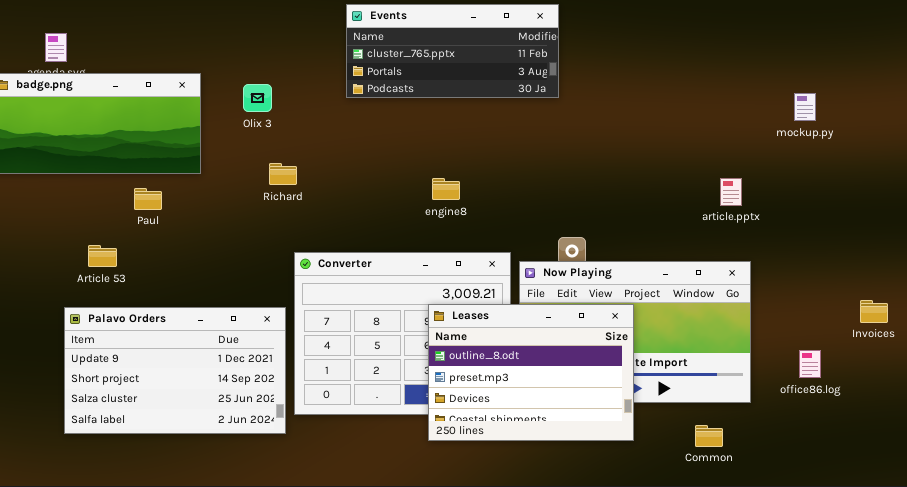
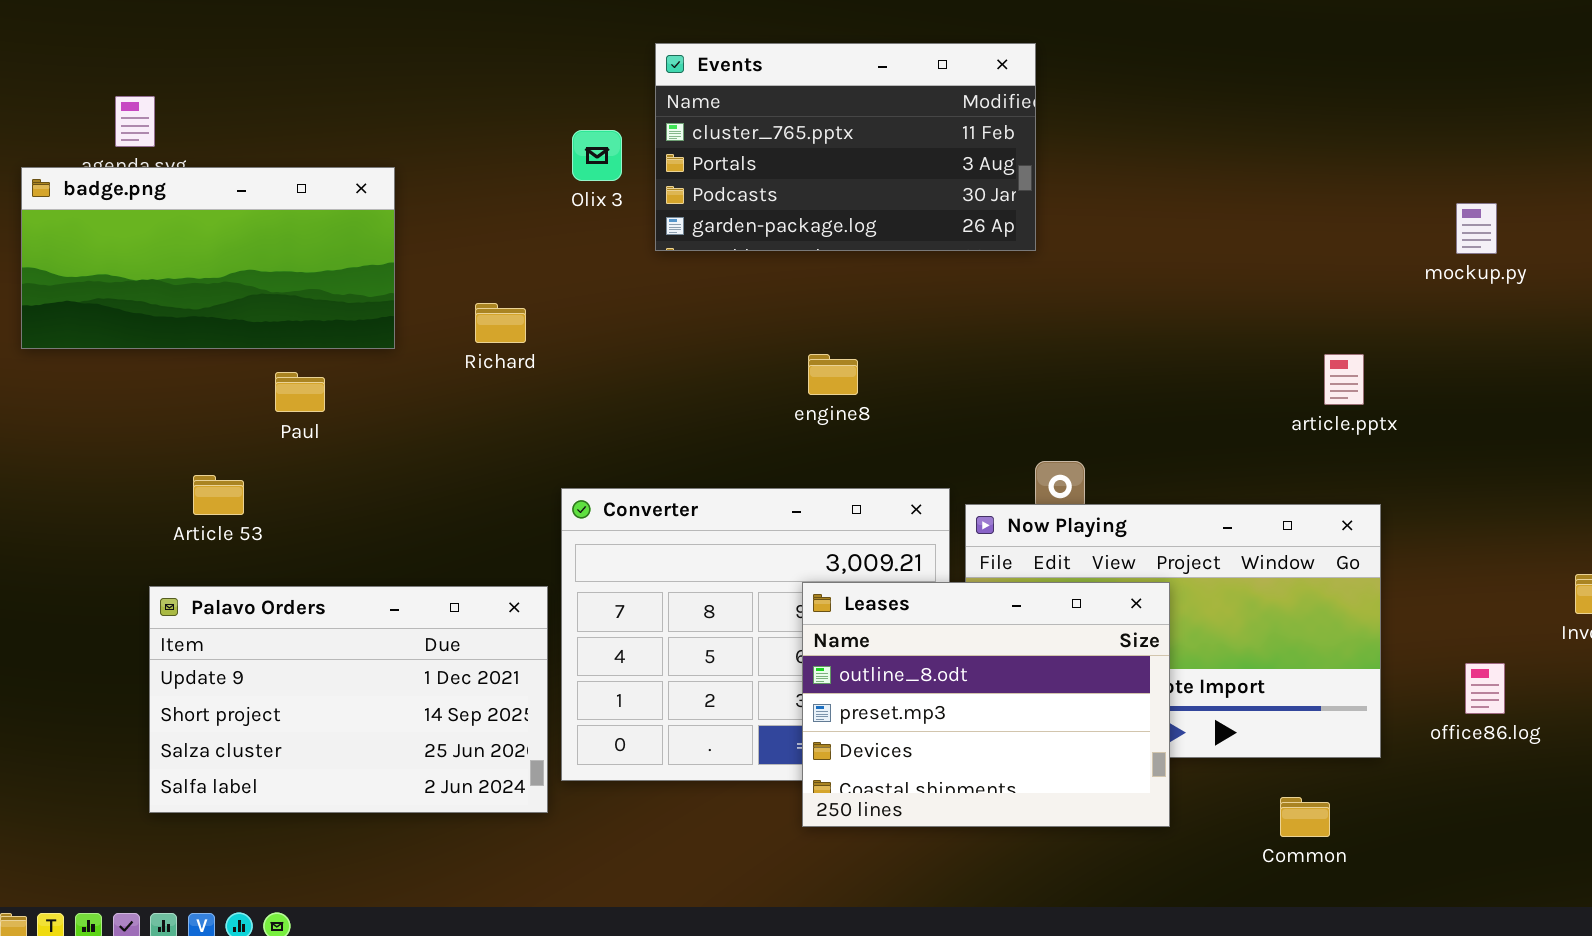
Events: [346,4,559,98] -> [655,43,1036,251], resized
Olix 3: [243,84,272,112] -> [572,130,622,181], moved
Richard: [269,163,297,185] -> [475,303,526,343], moved

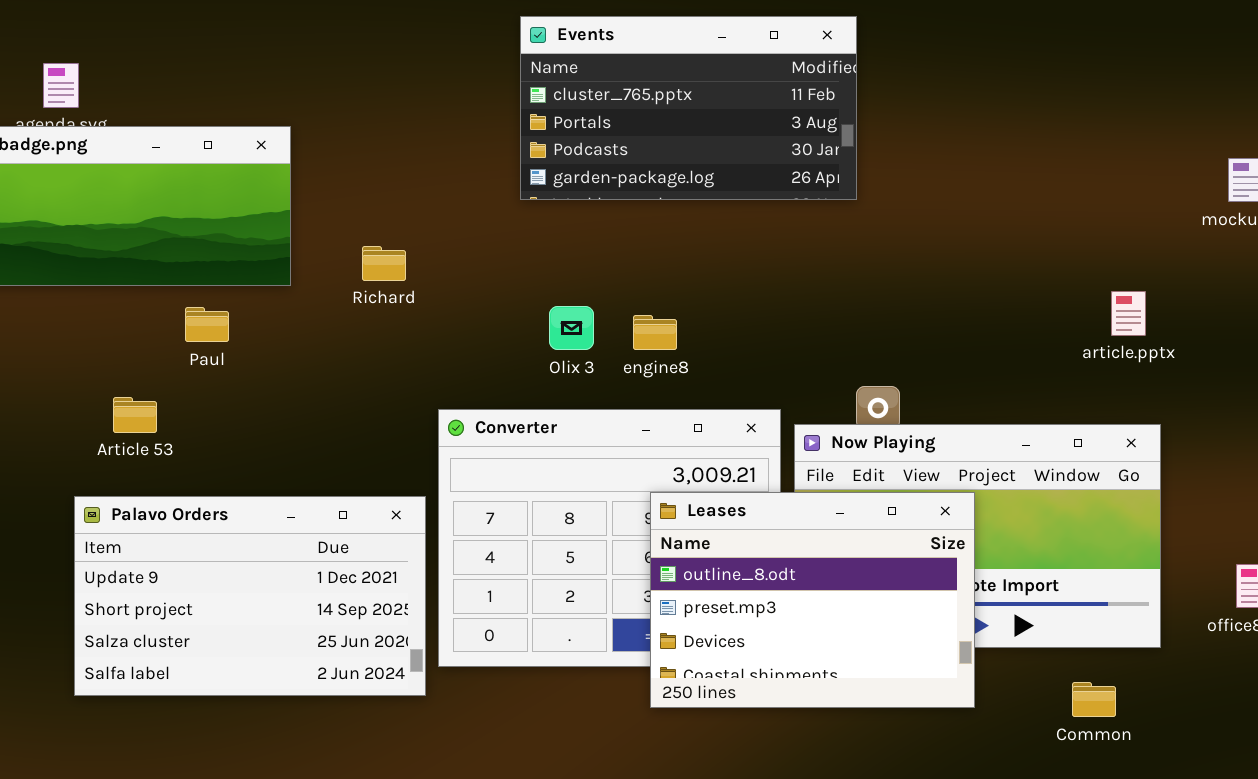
Olix 3: [572,130,622,181] -> [549,306,594,350], moved
engine8: [808,354,858,395] -> [633,315,677,350], moved

